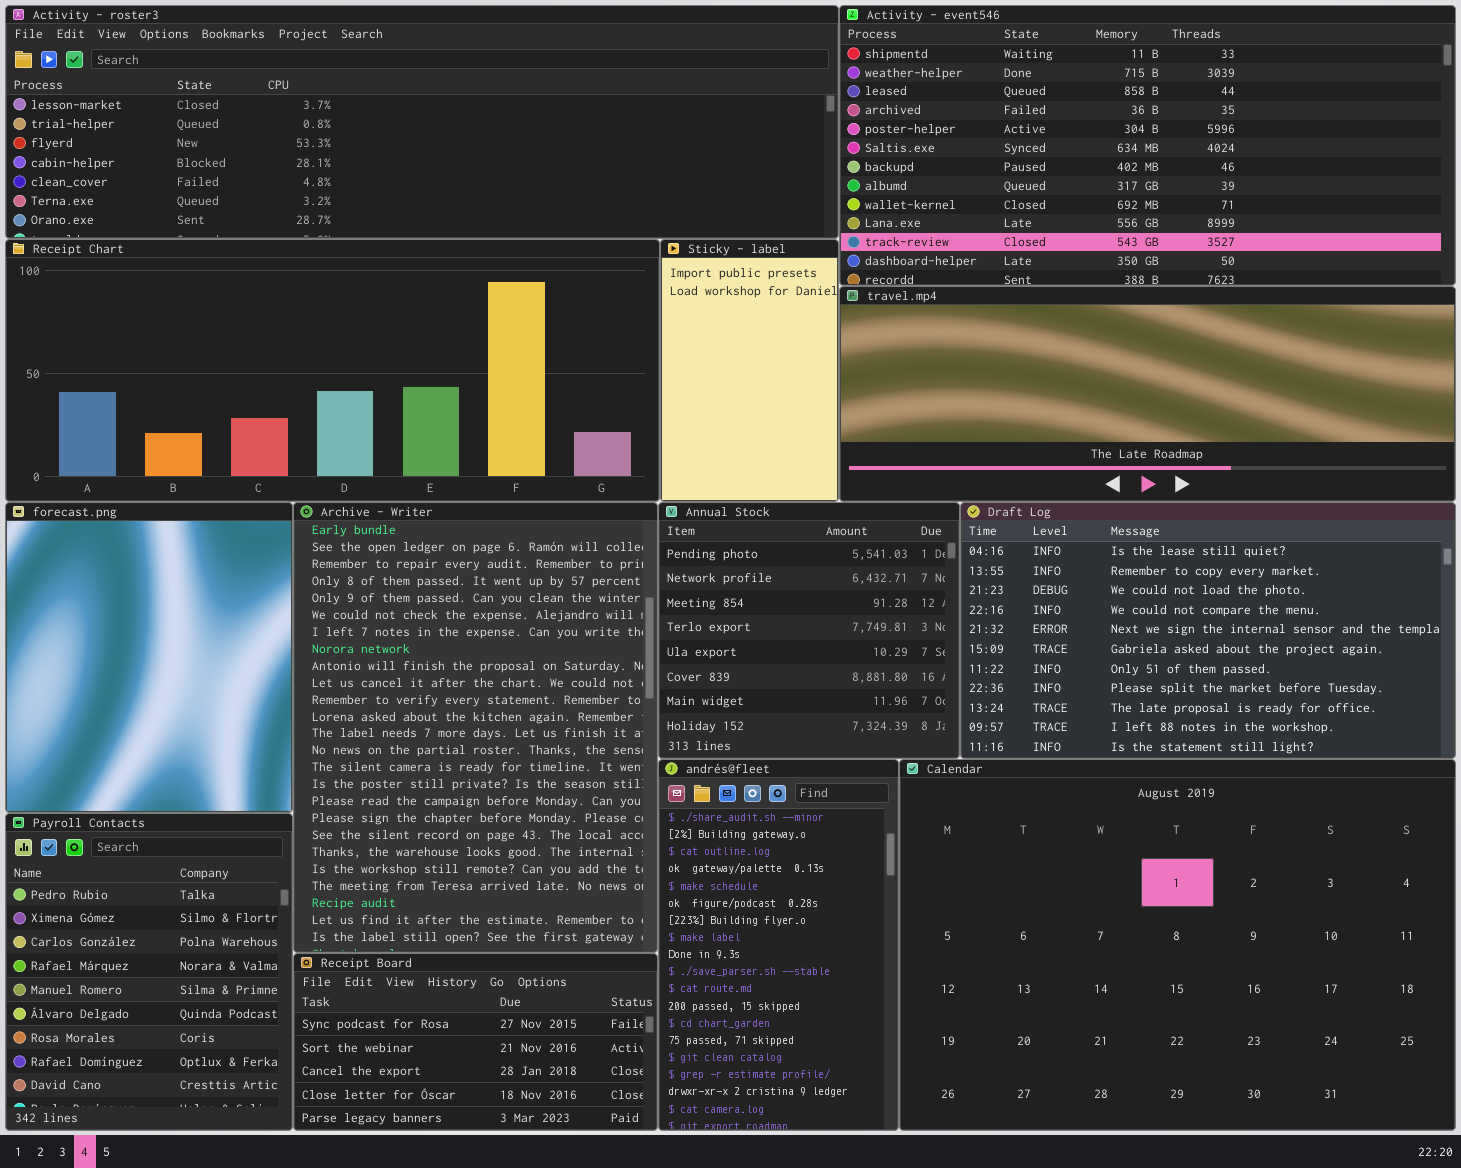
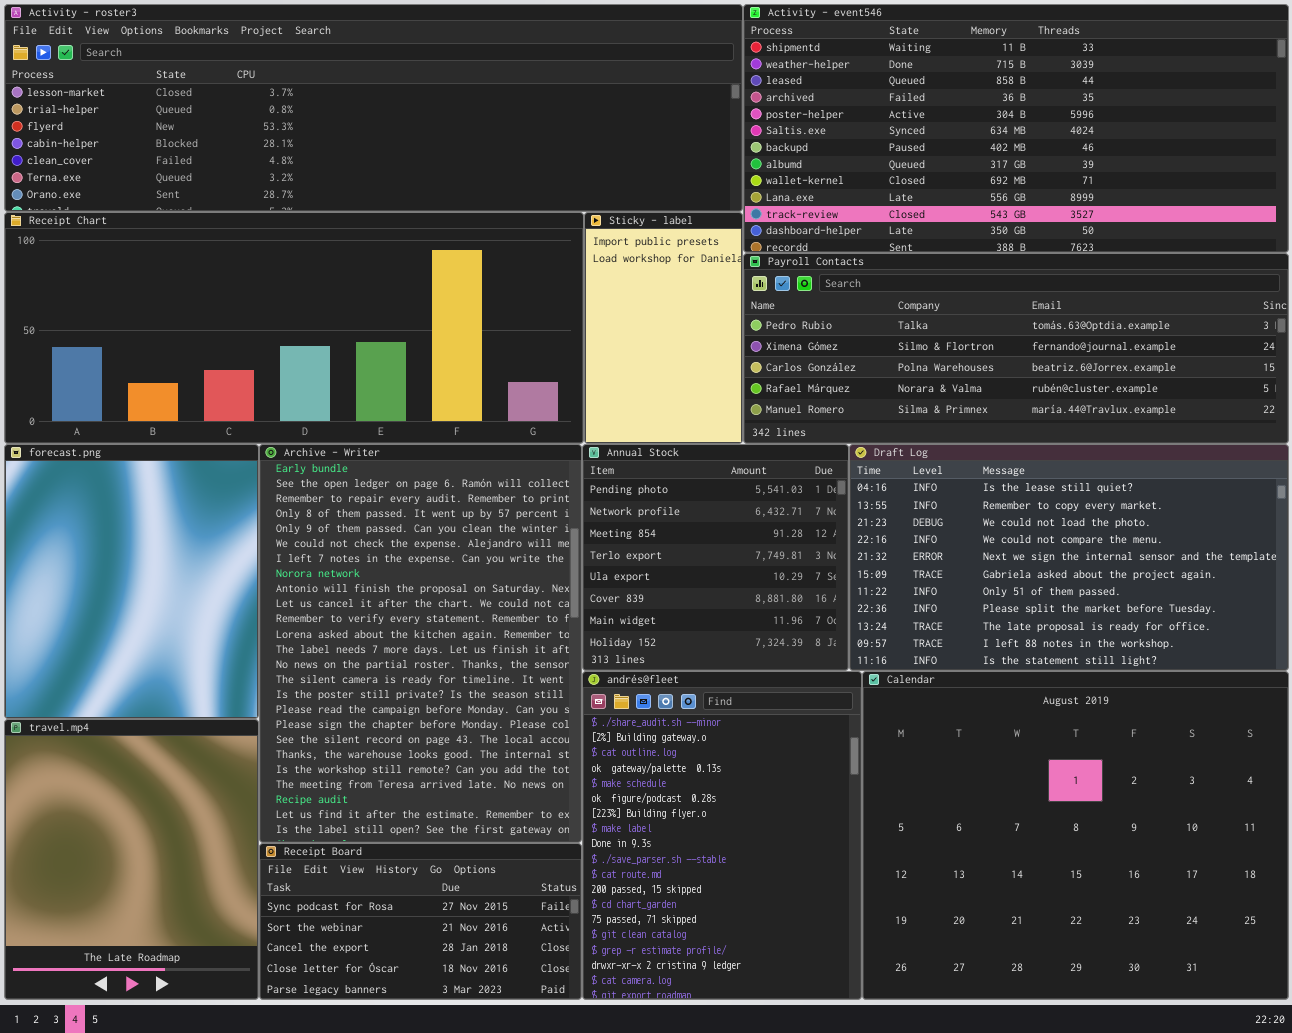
travel.mp4: [839,286,1456,502] -> [4,719,259,1000], moved, resized
andrés@fleet: [658,759,899,1131] -> [582,671,862,1000], resized
Calendar: [899,759,1456,1131] -> [862,671,1289,1000], resized
Payroll Contacts: [5,813,293,1131] -> [743,253,1289,444], moved, resized

